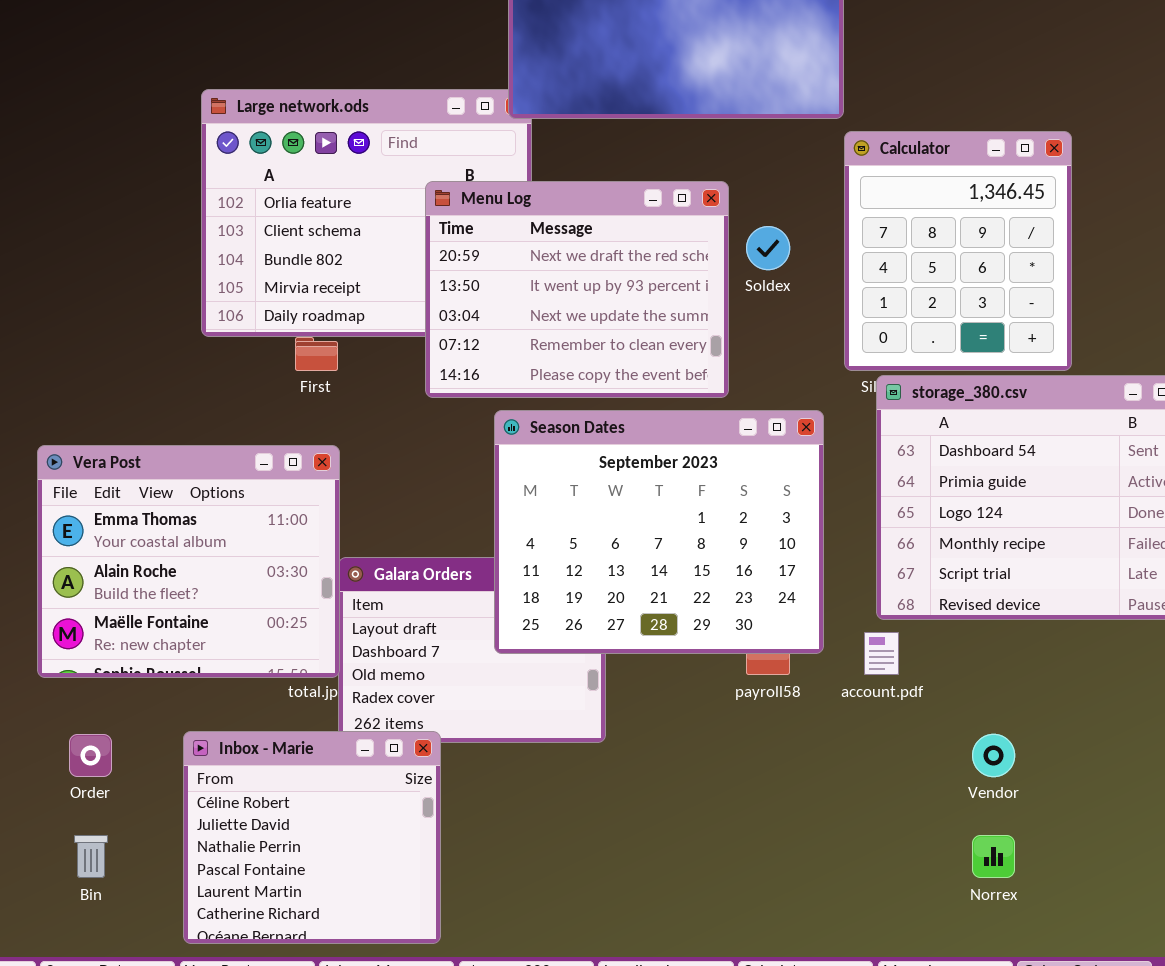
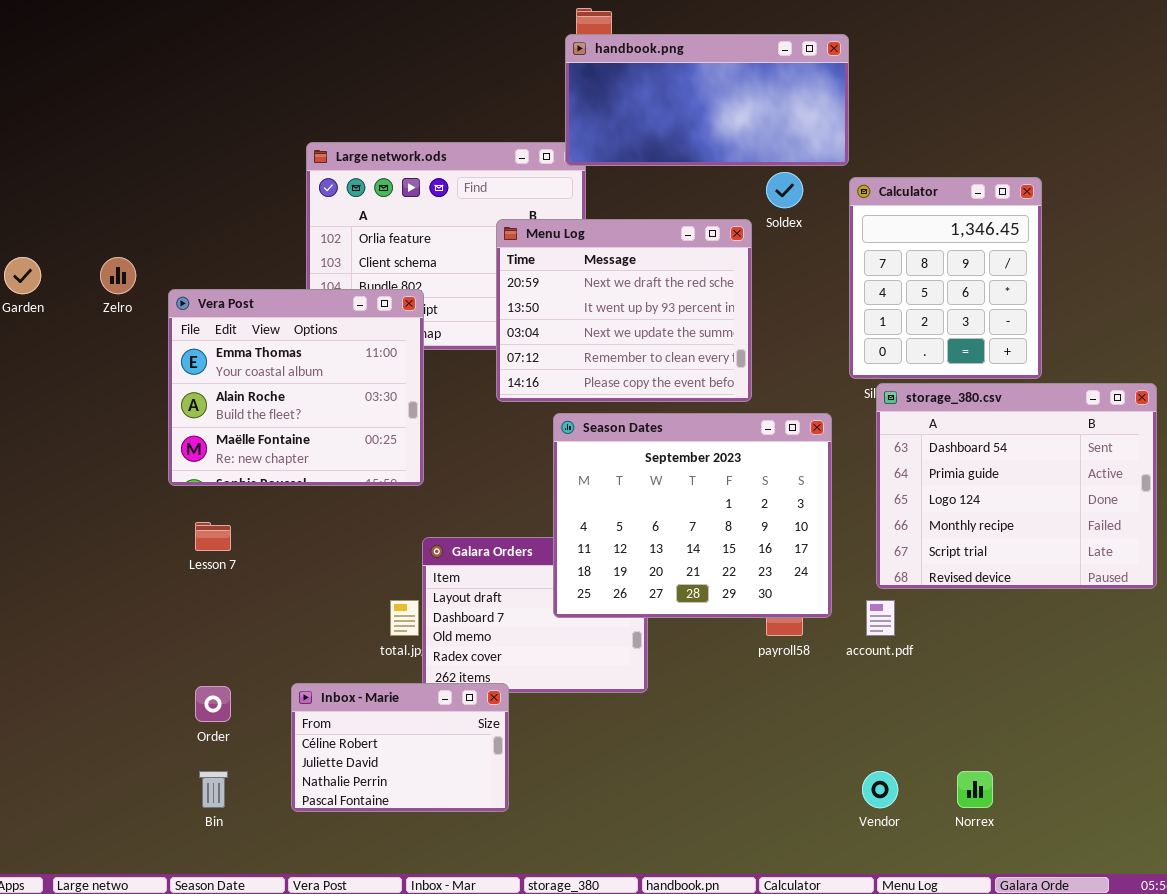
Soldex: [746,226,790,270] -> [766,172,803,208], moved
Vera Post: [37,445,340,678] -> [168,289,424,486], moved
Inbox - Marie: [183,731,441,944] -> [291,683,509,812], resized
Vendor: [972,734,1015,777] -> [862,771,898,808], moved

